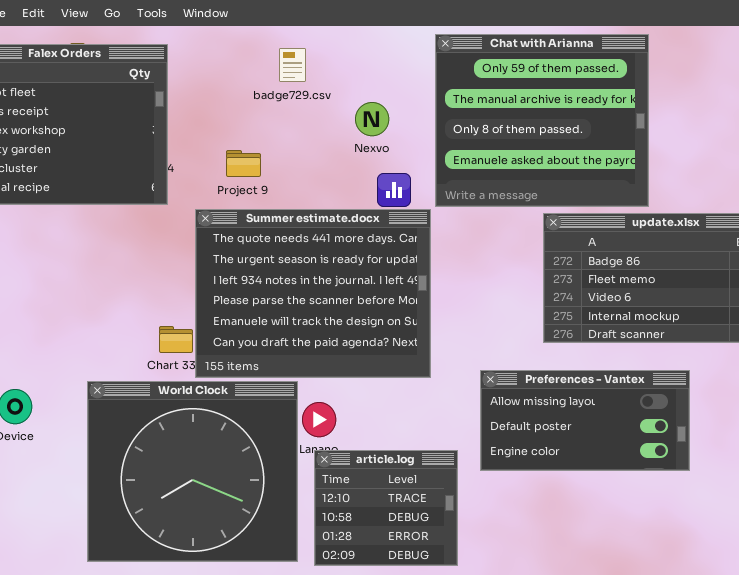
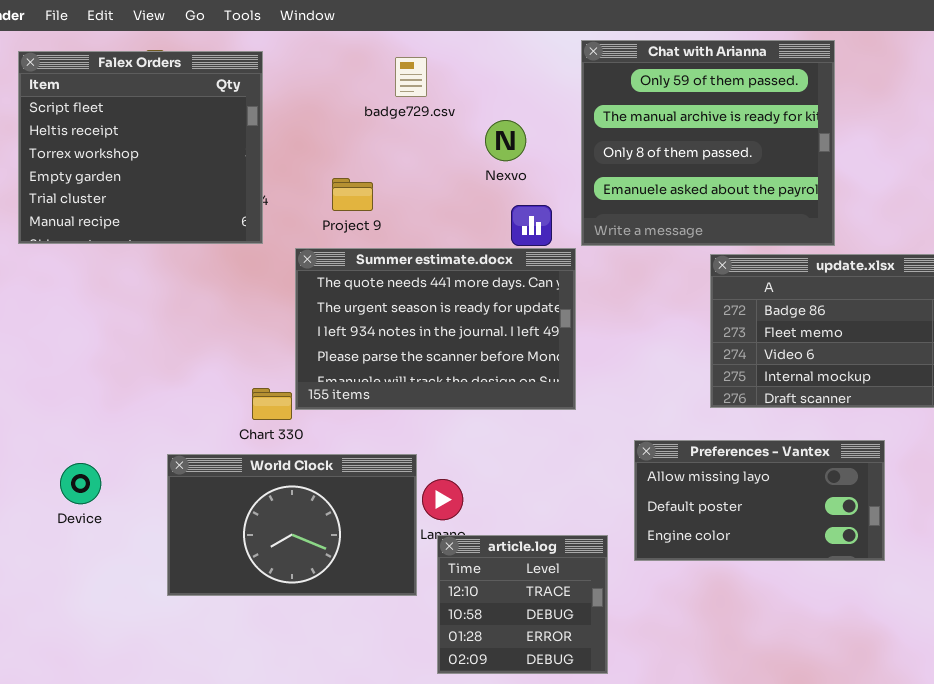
Summer estimate.docx: [195,209,431,378] -> [295,248,576,410], resized
World Clock: [87,381,298,562] -> [167,454,417,596], resized

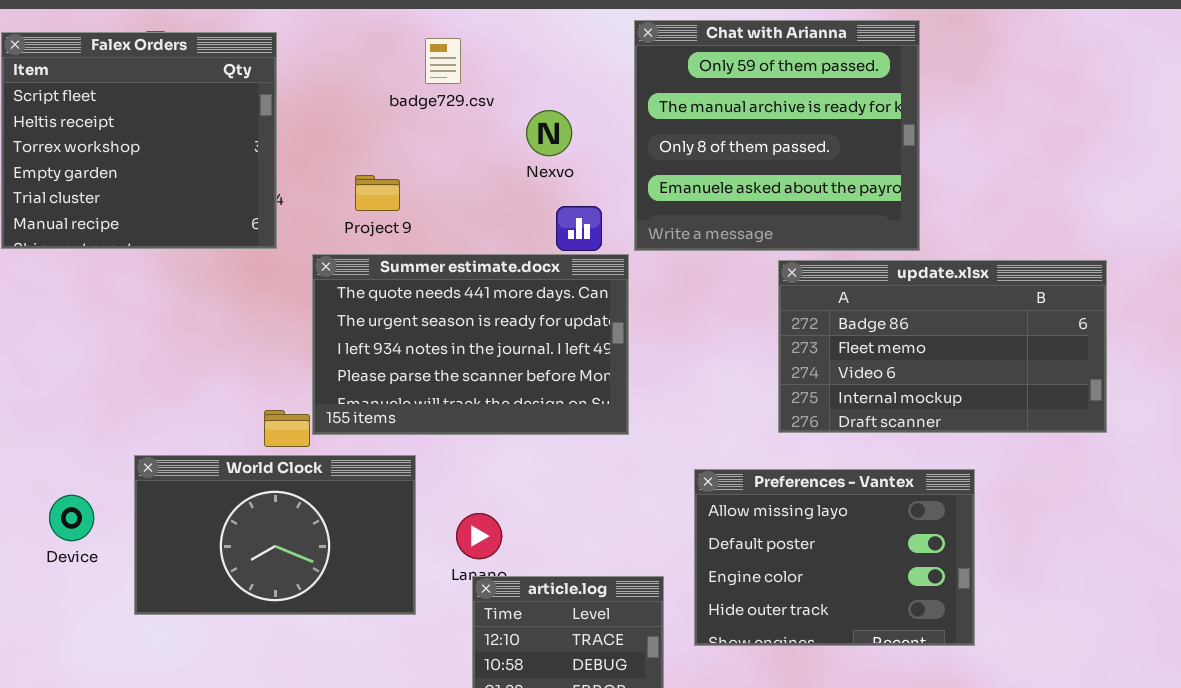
Preferences - Vantex: [634,440,885,561] -> [694,469,975,646], resized
World Clock: [167,454,417,596] -> [134,455,416,615], moved

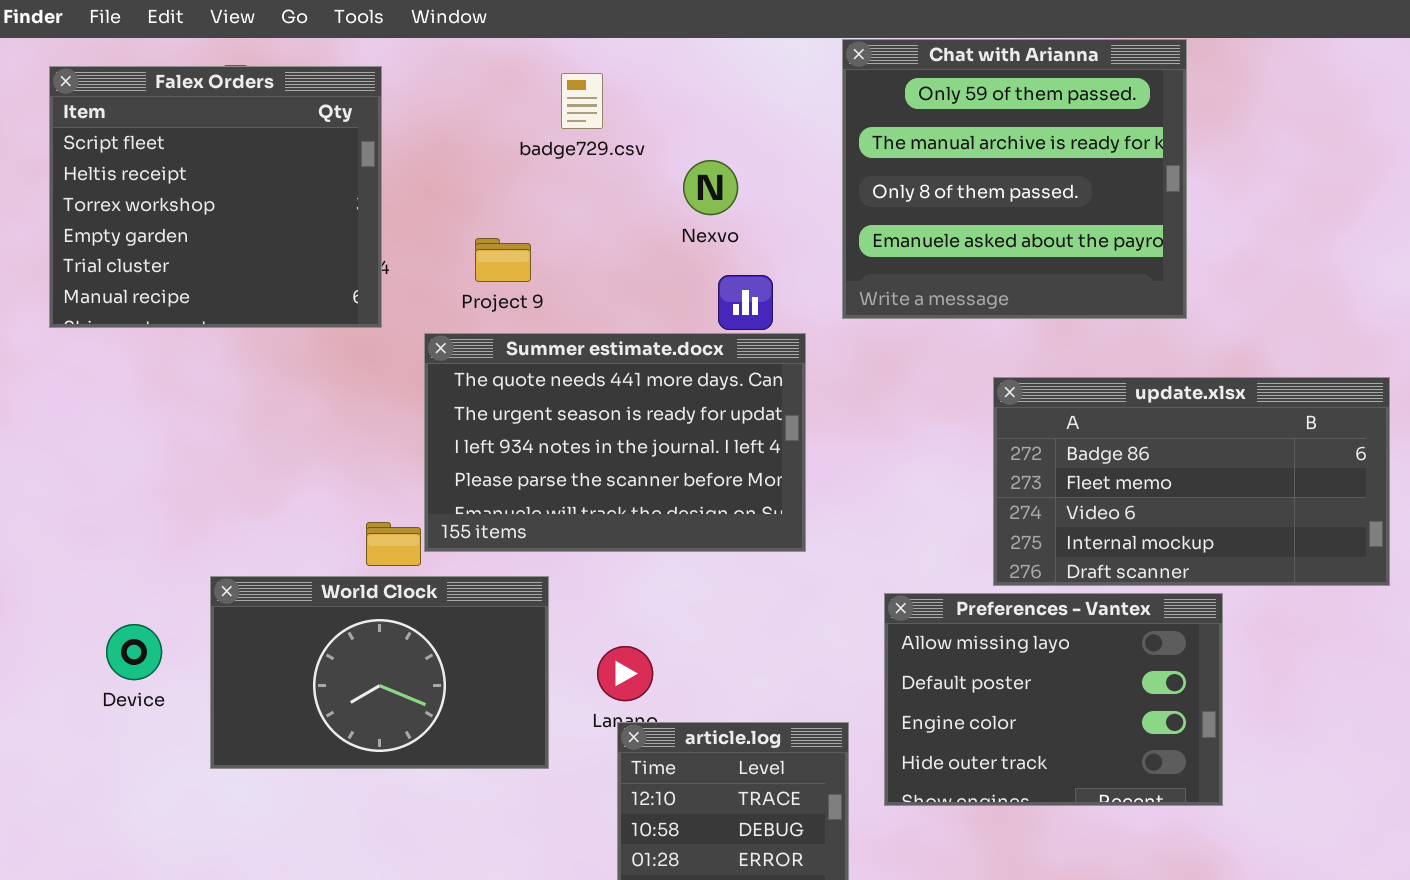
Chat with Arianna: [634,20,920,251] -> [842,39,1187,319], moved
update.xlsx: [778,260,1107,433] -> [993,377,1390,586], moved

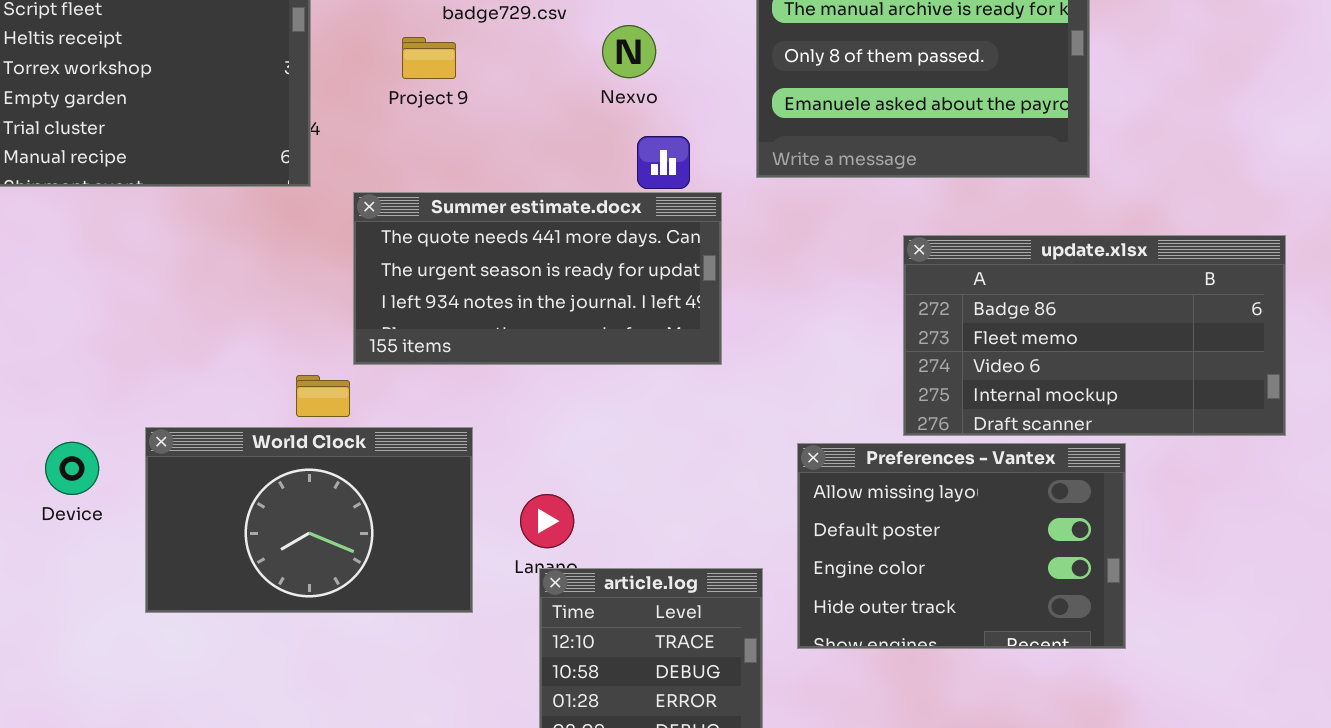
Project 9: [475,238,531,282] -> [402,37,456,79], moved
Summer estimate.docx: [424,333,806,552] -> [353,192,722,365], resized
Device: [106,624,162,680] -> [45,442,99,495], moved

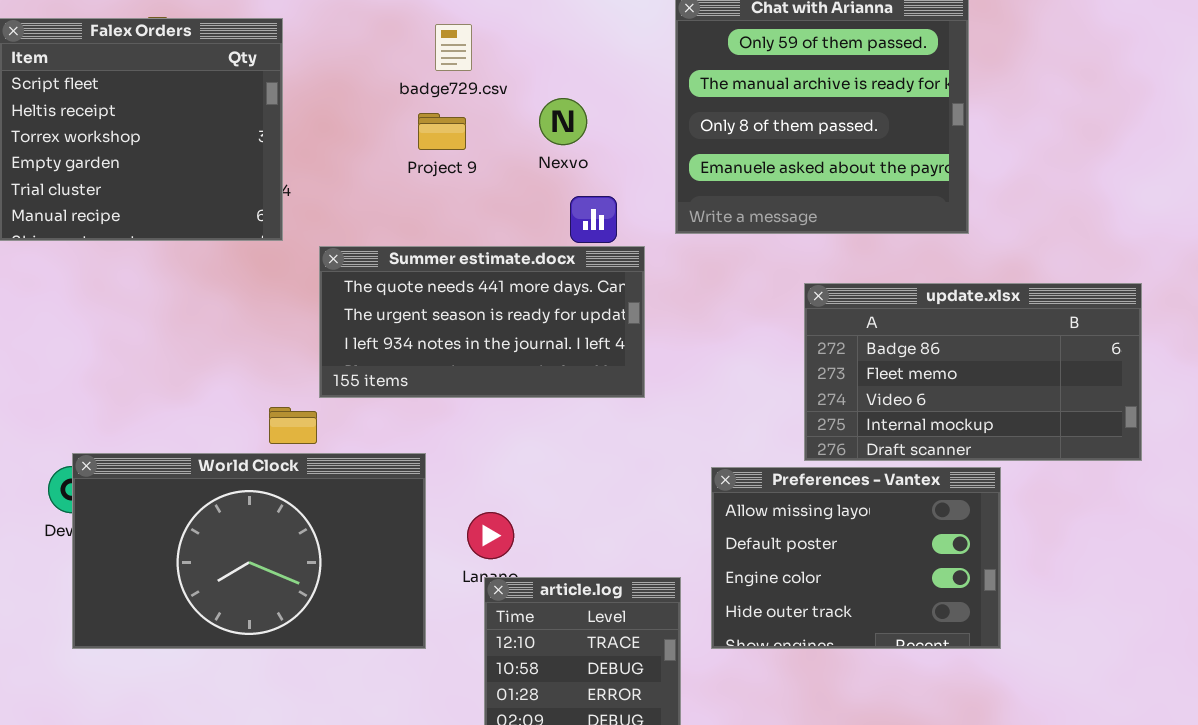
Project 9: [402,37,456,79] -> [418,113,466,150], moved
World Clock: [145,427,473,613] -> [72,453,426,649], resized

